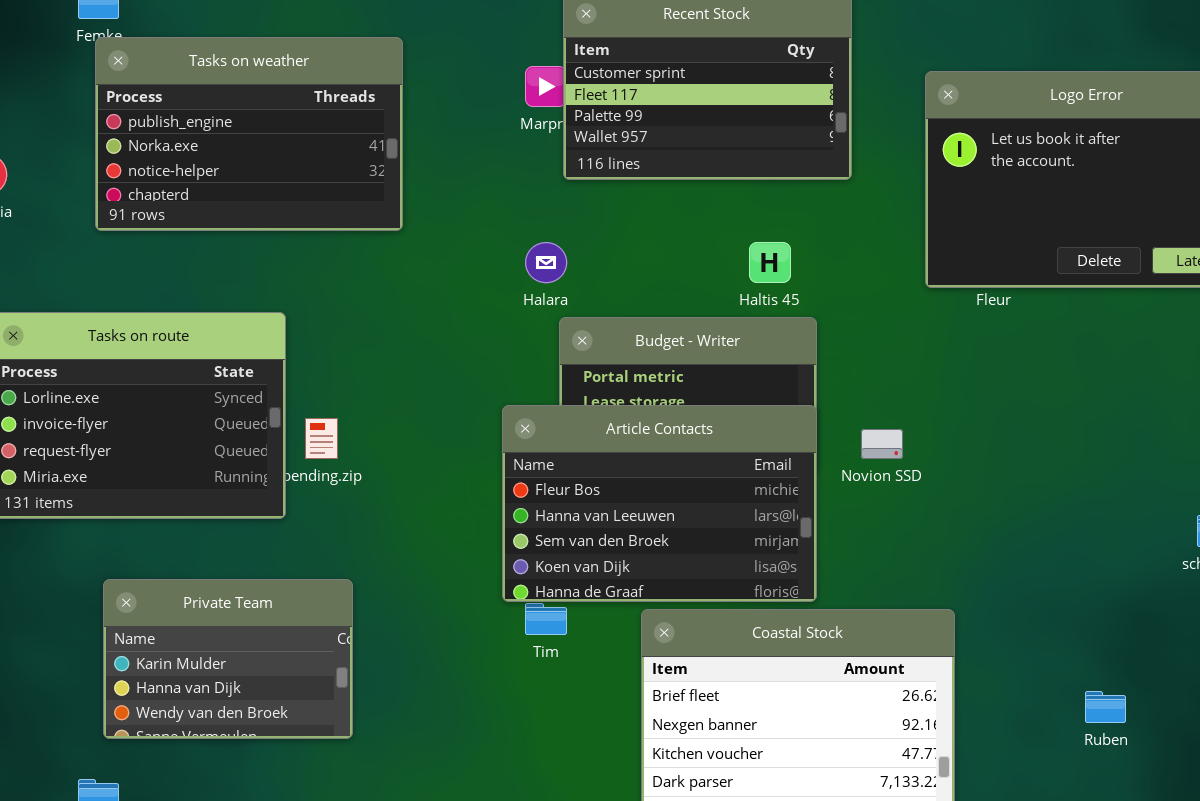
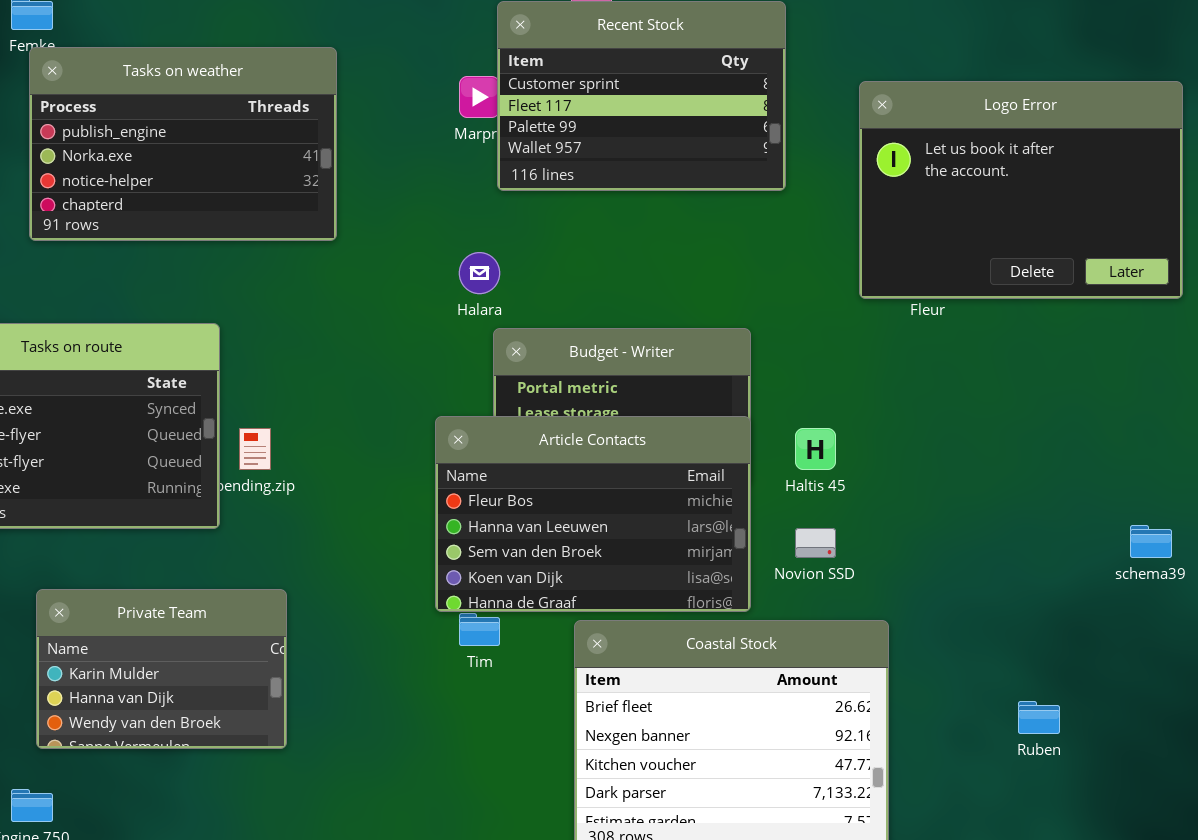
Haltis 45: [749,242,791,283] -> [795,428,836,470], moved
Novion SSD: [861,429,903,459] -> [795,528,836,558], moved

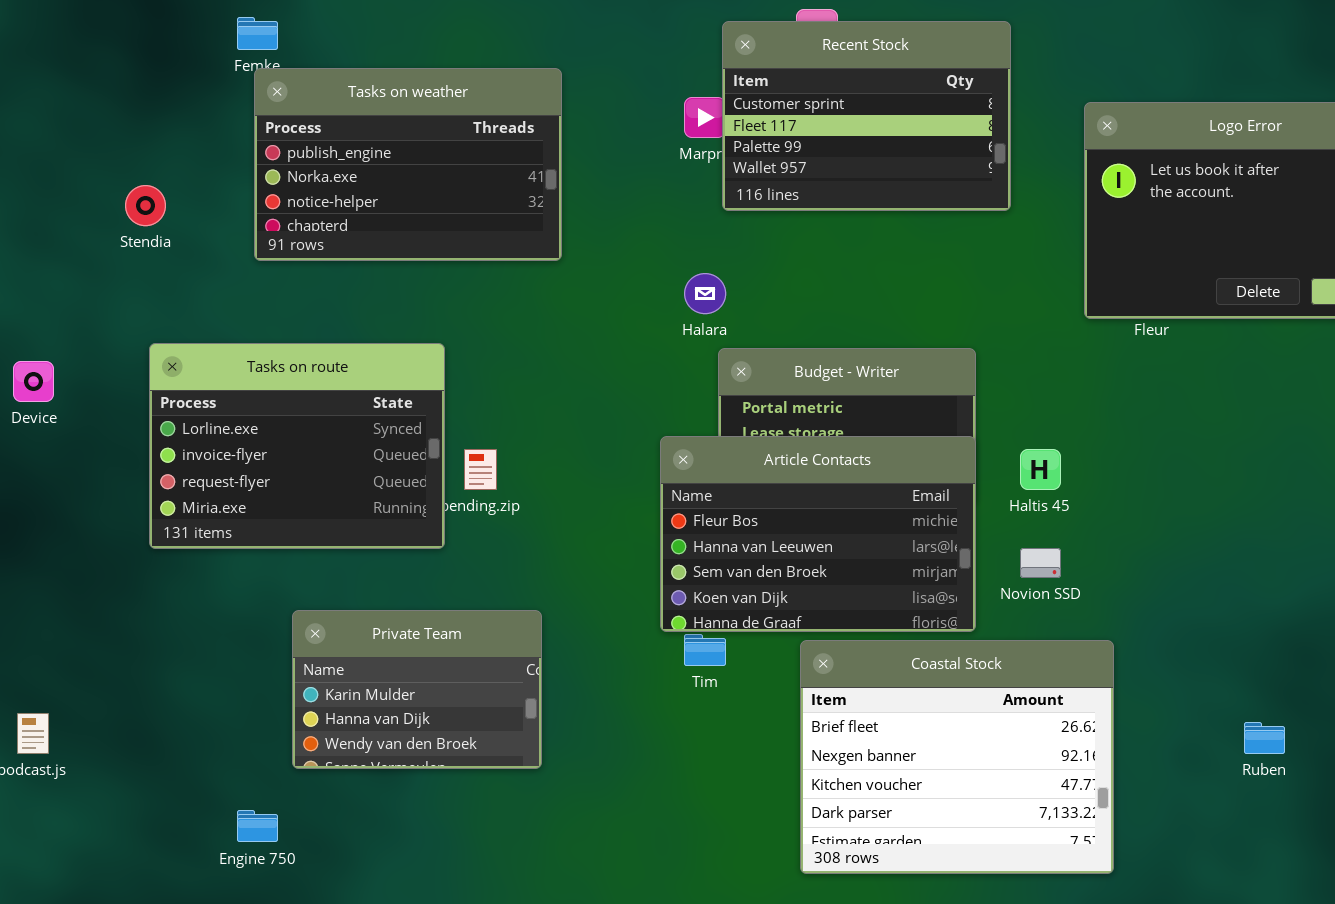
Private Team: [36,589,287,749] -> [292,610,542,769], moved

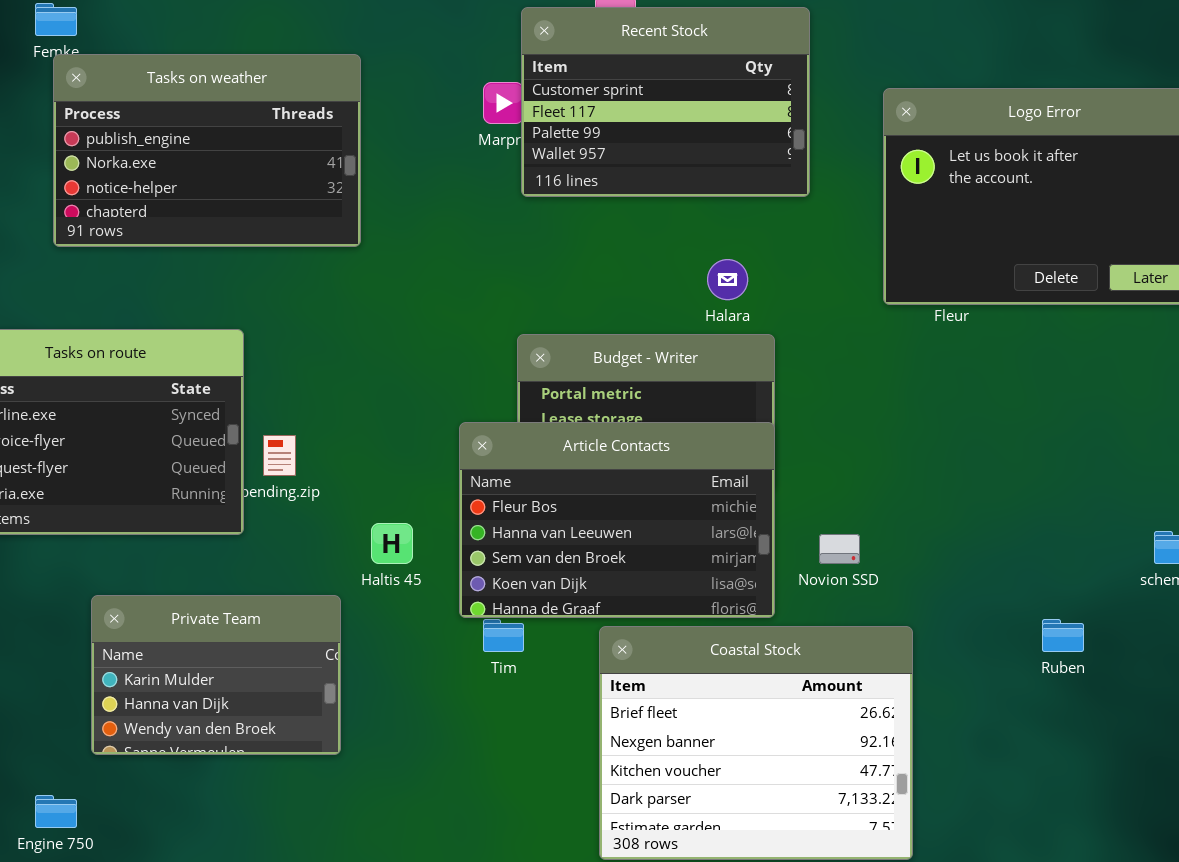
Halara: [684,273,726,314] -> [707,259,748,300], moved
Haltis 45: [1020,449,1061,490] -> [371,523,413,564], moved
Ruben: [1244,722,1285,754] -> [1042,619,1084,652], moved

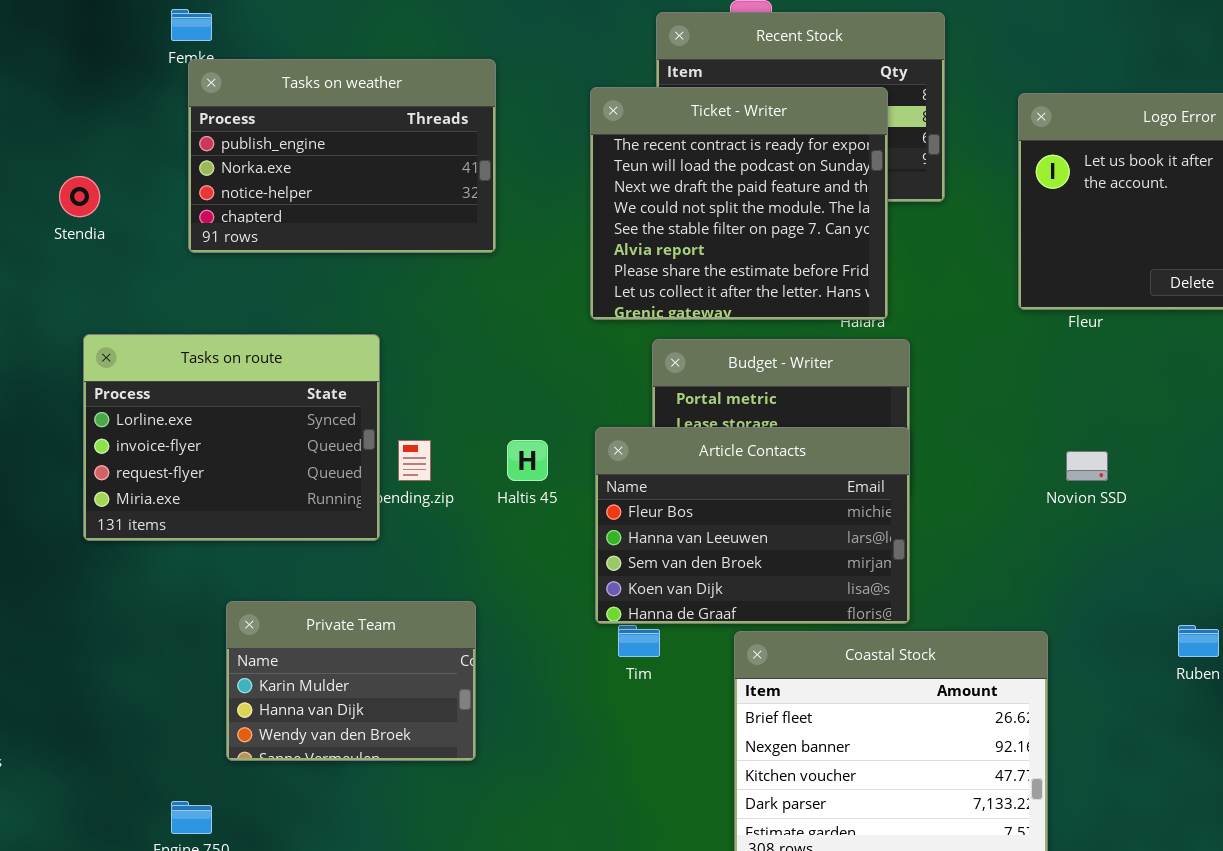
Ticket - Writer: none -> [590,87,888,320], opened
Haltis 45: [371,523,413,564] -> [507,440,548,481], moved
Novion SSD: [819,534,860,564] -> [1066,451,1108,481], moved

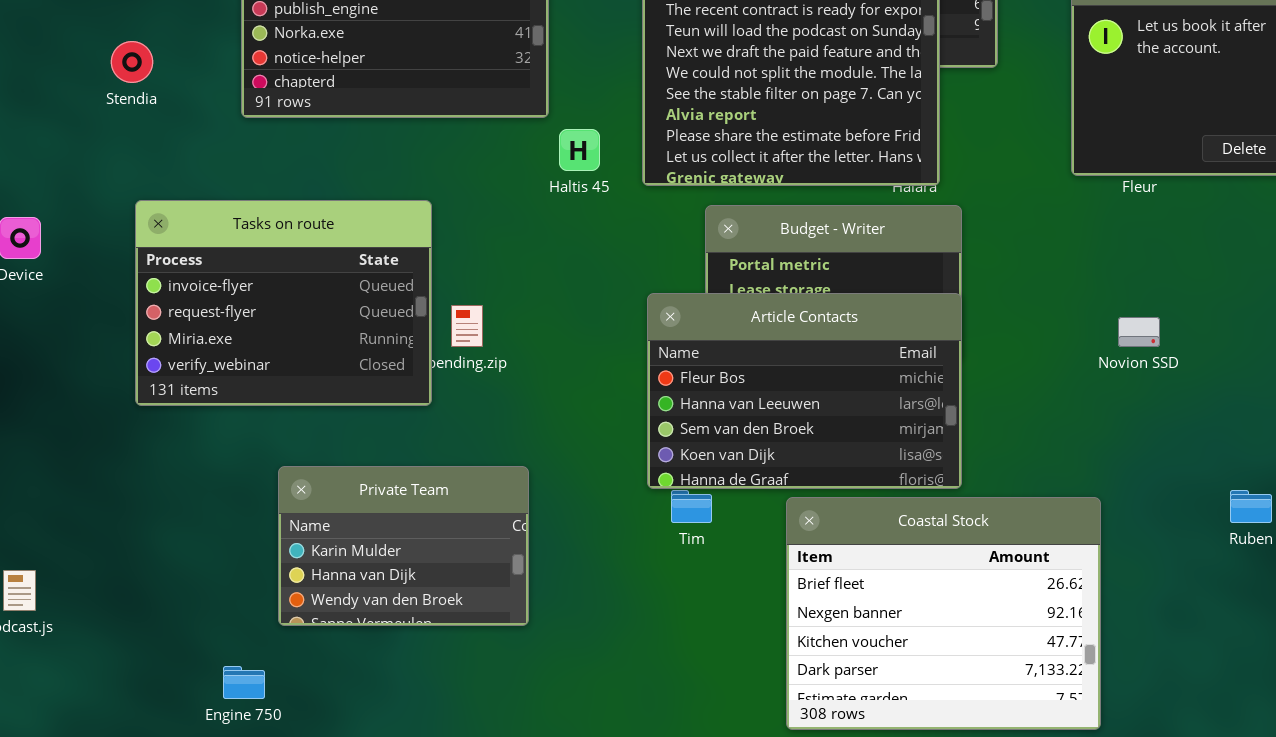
Tasks on route: [83,334,380,541] -> [135,200,432,406], scrolled down 1 row
Haltis 45: [507,440,548,481] -> [559,129,600,171], moved

